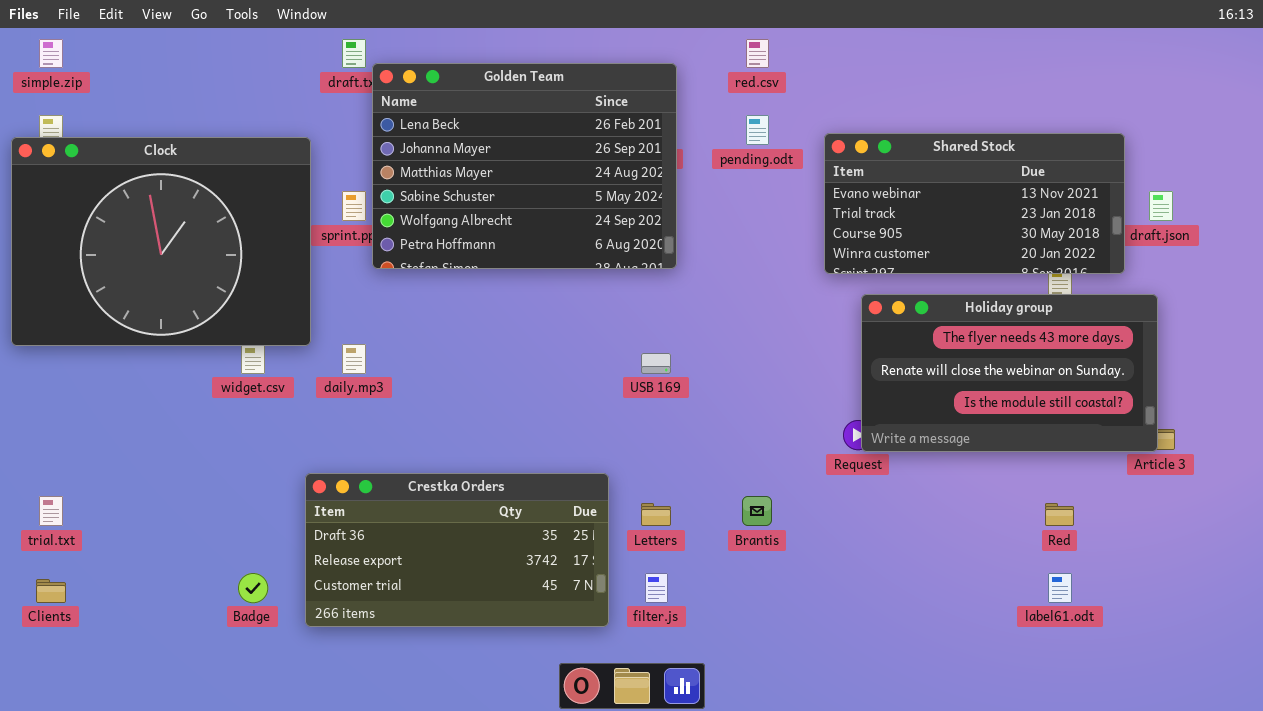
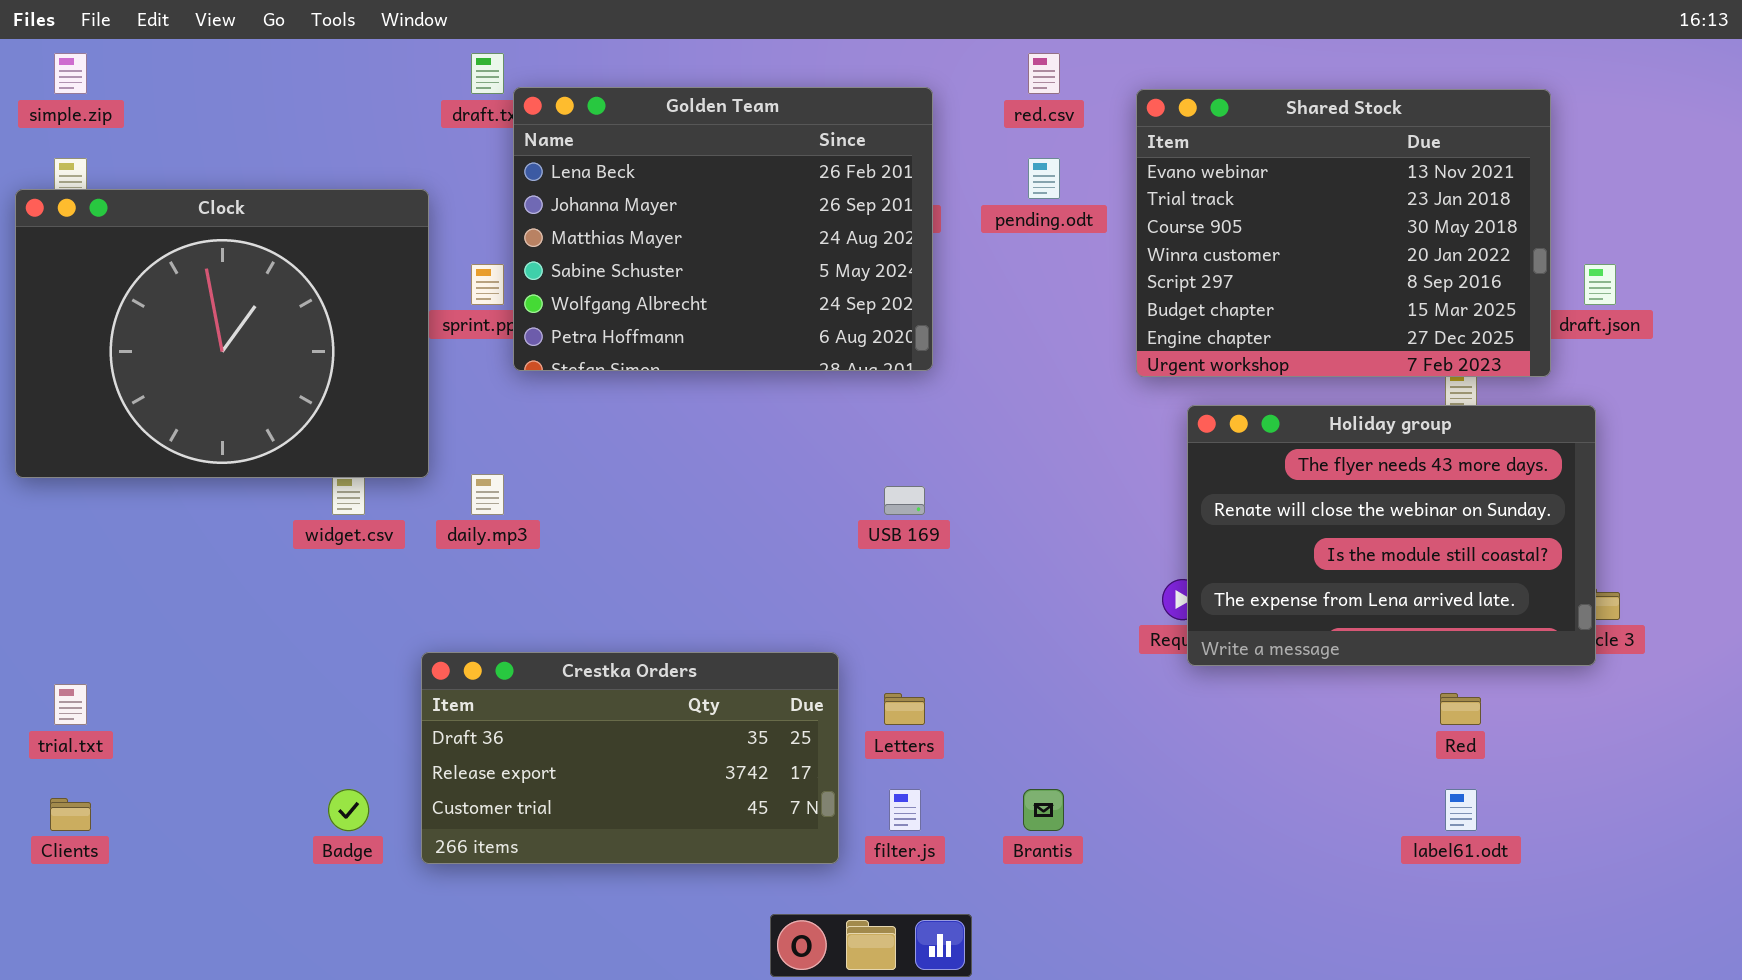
Shared Stock: [824,133,1125,274] -> [1136,89,1551,377], resized
Holiday group: [861,294,1158,452] -> [1187,405,1596,666], resized
Brantis: [742,496,772,526] -> [1023,789,1064,831], moved

